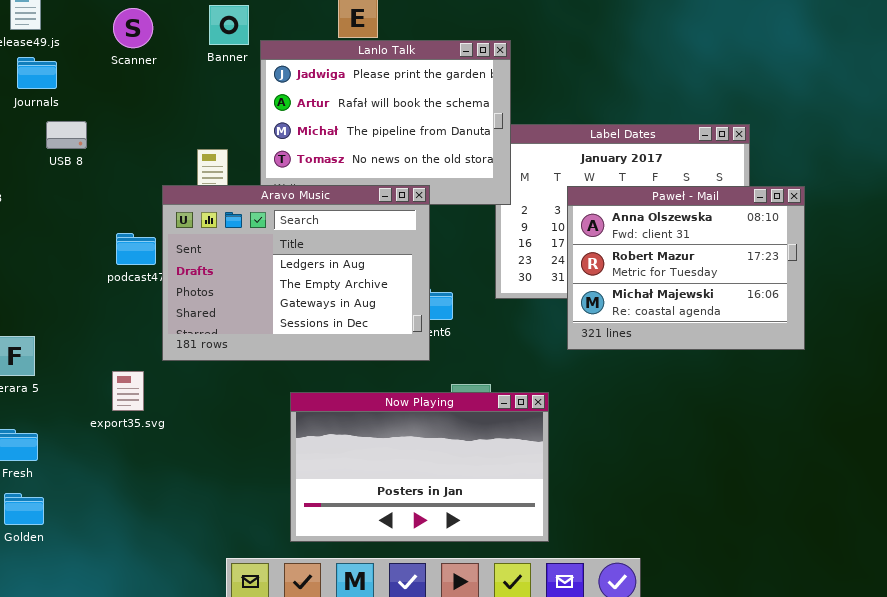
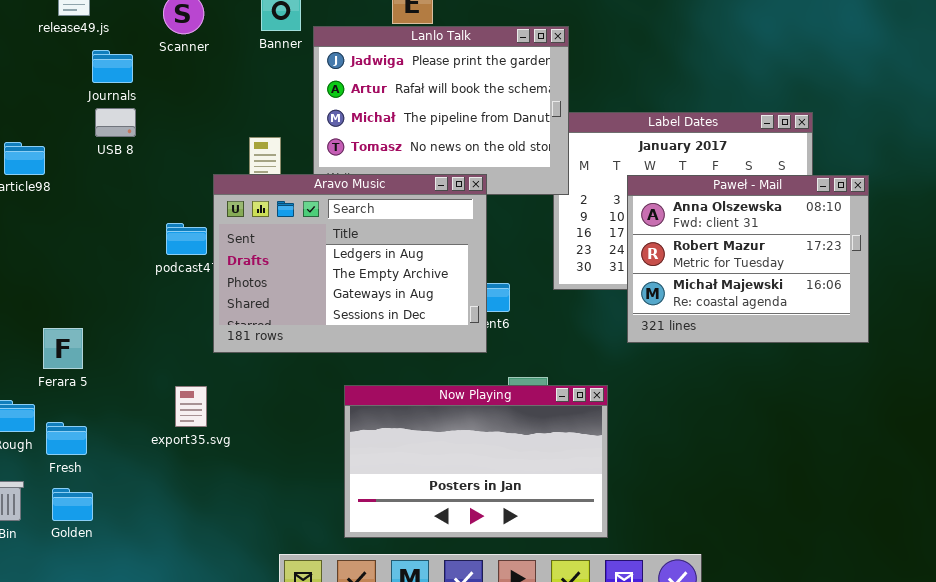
Journals: [17,57,57,89] -> [92,50,133,83], moved
export35.svg: [112,371,144,411] -> [175,386,207,427], moved

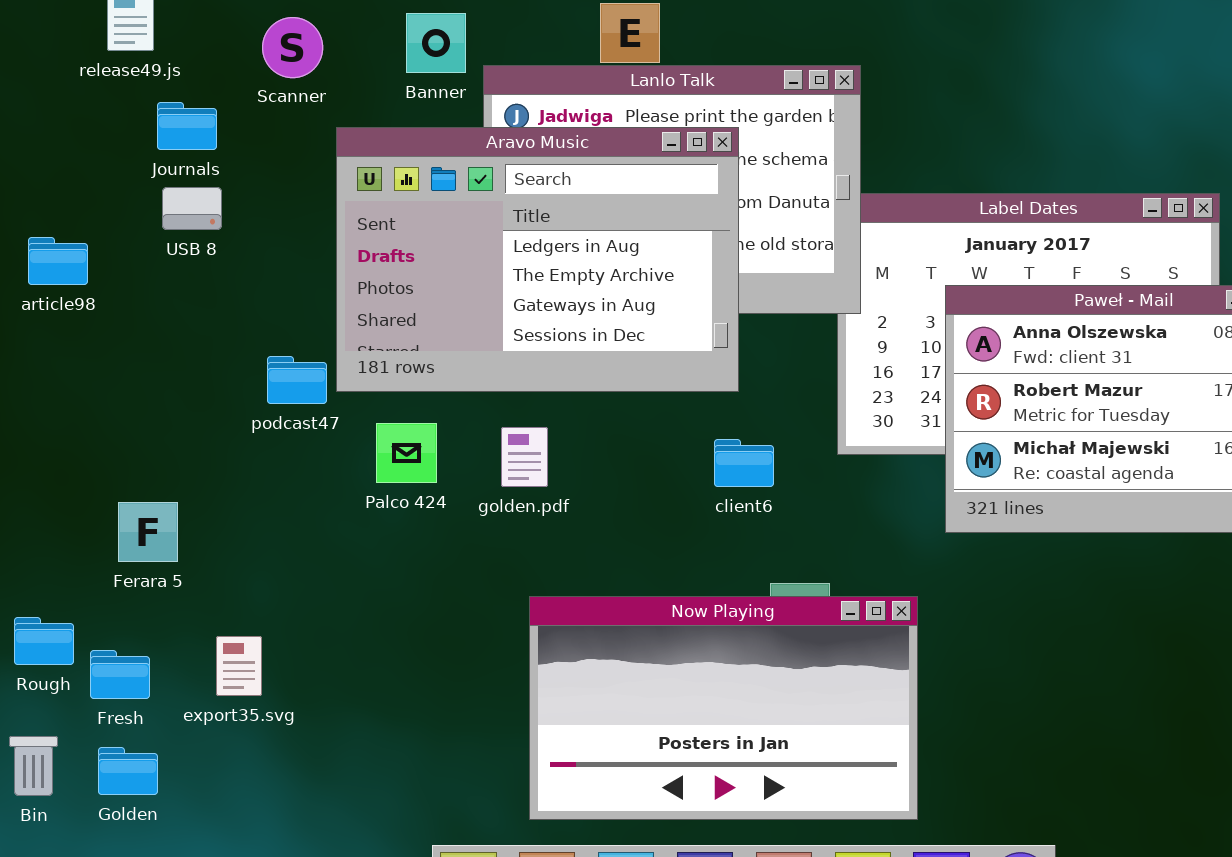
Aravo Music: [213,174,487,353] -> [336,127,739,392], moved
Ferara 5: [43,328,83,369] -> [118,502,178,562], moved
export35.svg: [175,386,207,427] -> [216,636,262,696], moved

